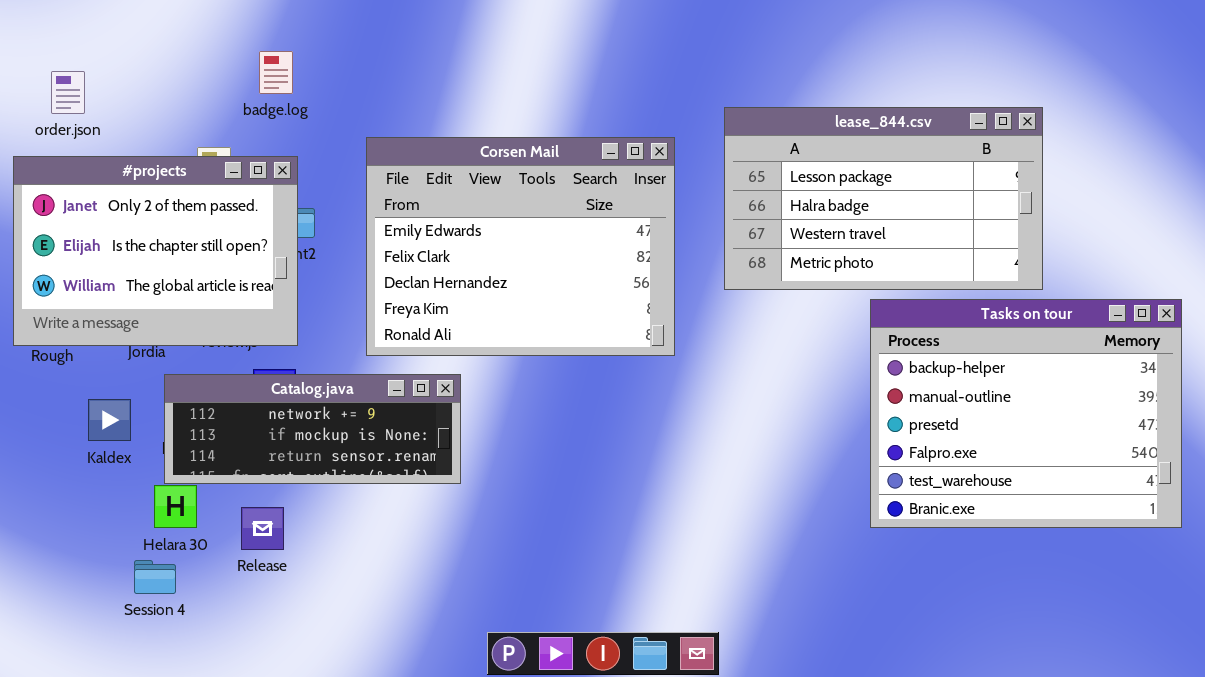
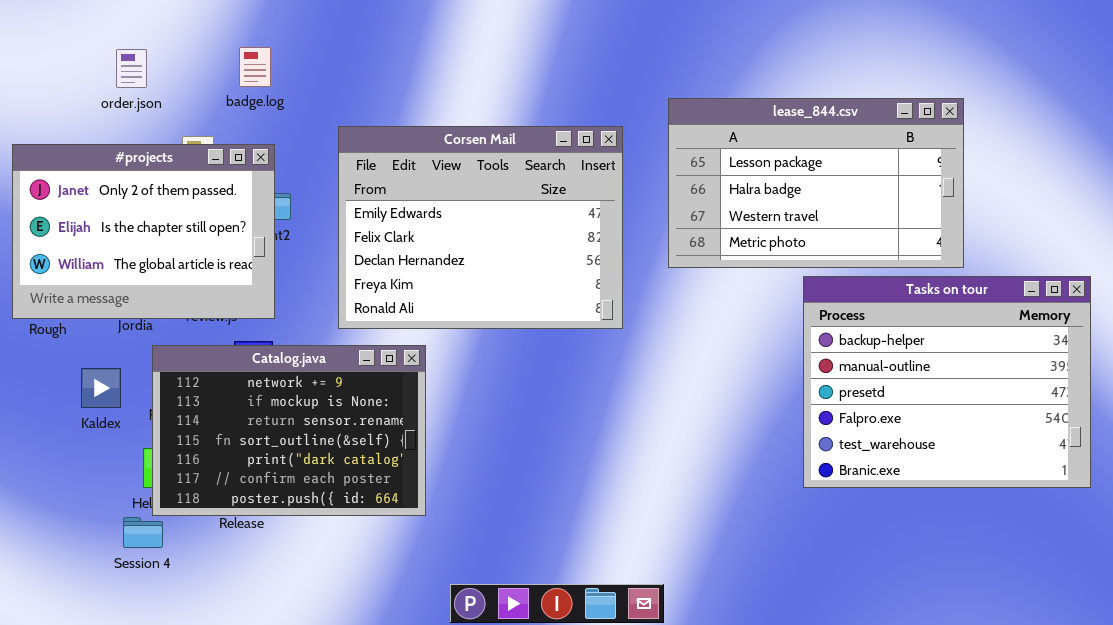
order.json: [51,71,85,114] -> [116,49,147,88], moved
Catalog.java: [164,374,461,484] -> [152,345,426,516], resized

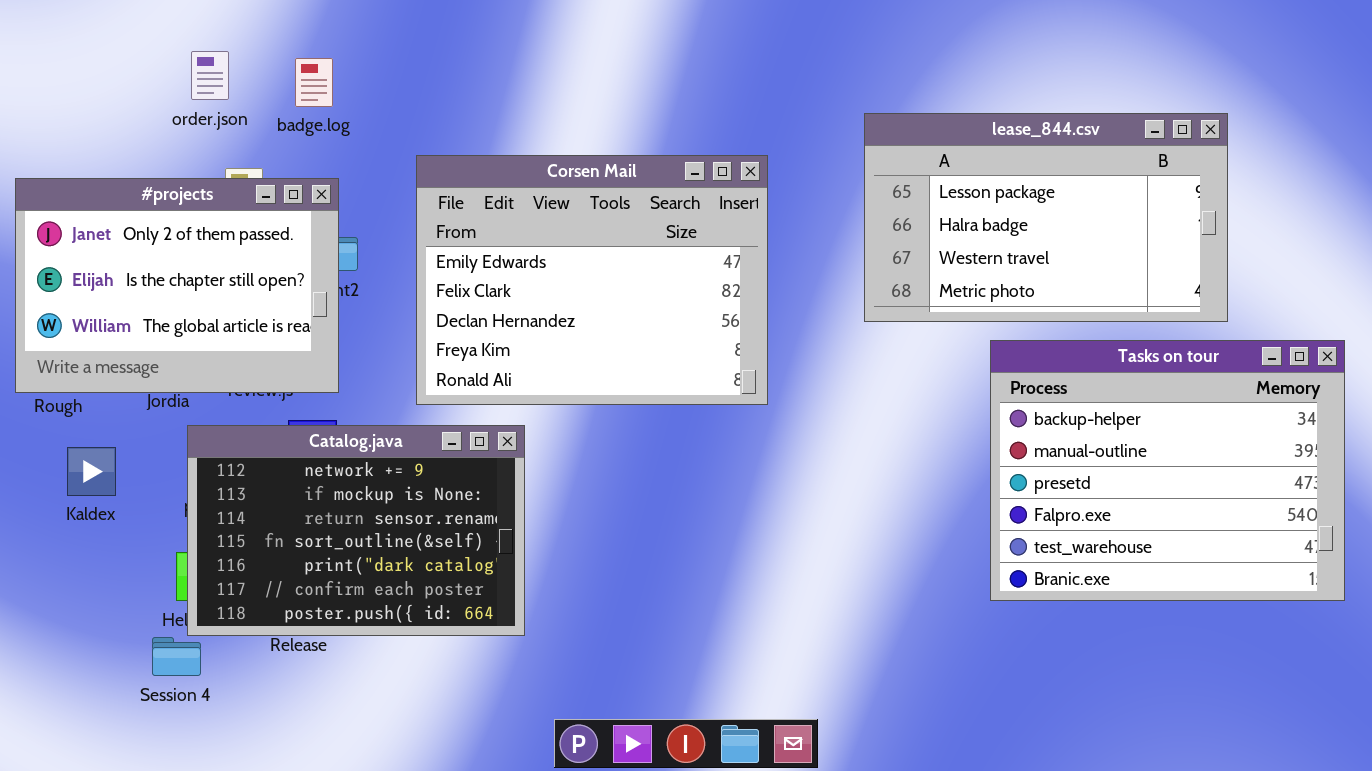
order.json: [116,49,147,88] -> [191,51,229,100], moved
lease_844.csv: [668,98,964,268] -> [864,113,1228,322], moved
Kaldex: [81,368,121,408] -> [67,447,116,496], moved

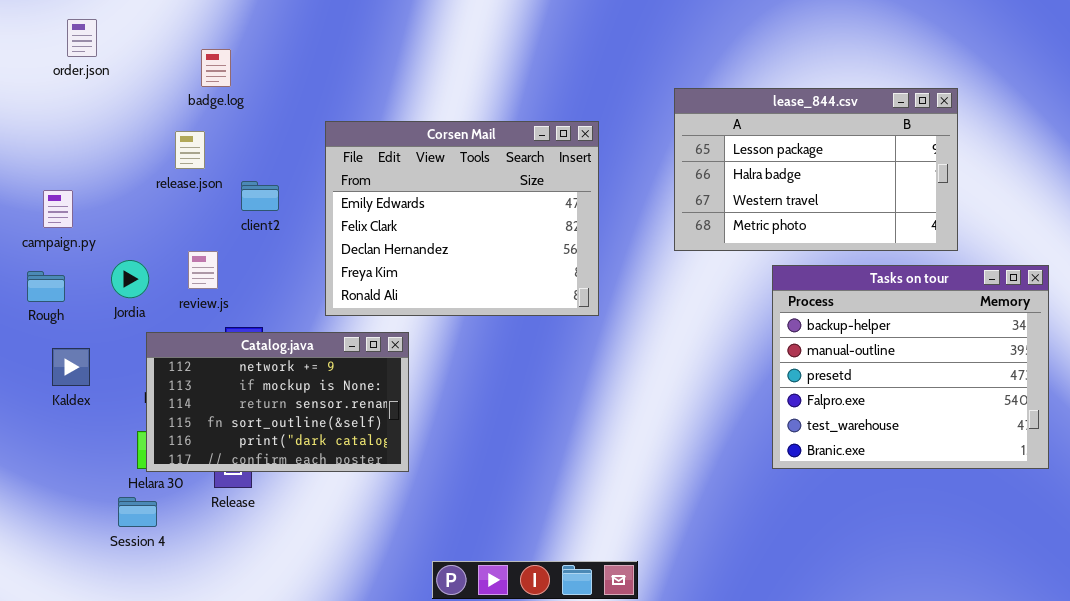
order.json: [191,51,229,100] -> [67,19,97,57], moved
badge.log: [295,58,333,107] -> [201,49,231,87], moved
#projects: [15,178,339,393] -> none, closed
Catalog.java: [187,425,525,636] -> [146,332,409,472], resized

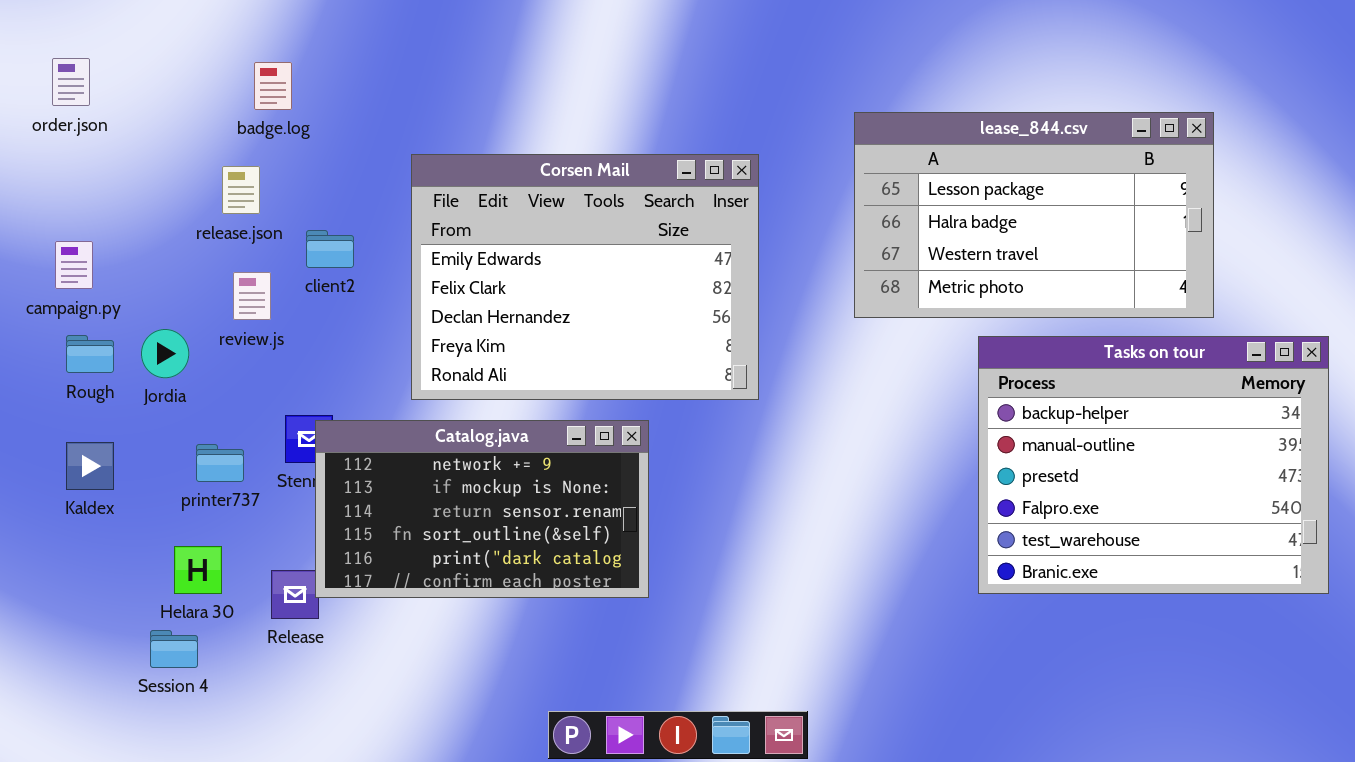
order.json: [67,19,97,57] -> [52,58,90,106], moved
review.js: [188,251,218,289] -> [233,272,271,320], moved
Rough: [27,271,65,302] -> [66,335,114,373], moved
Catalog.java: [146,332,409,472] -> [315,420,649,598], moved

